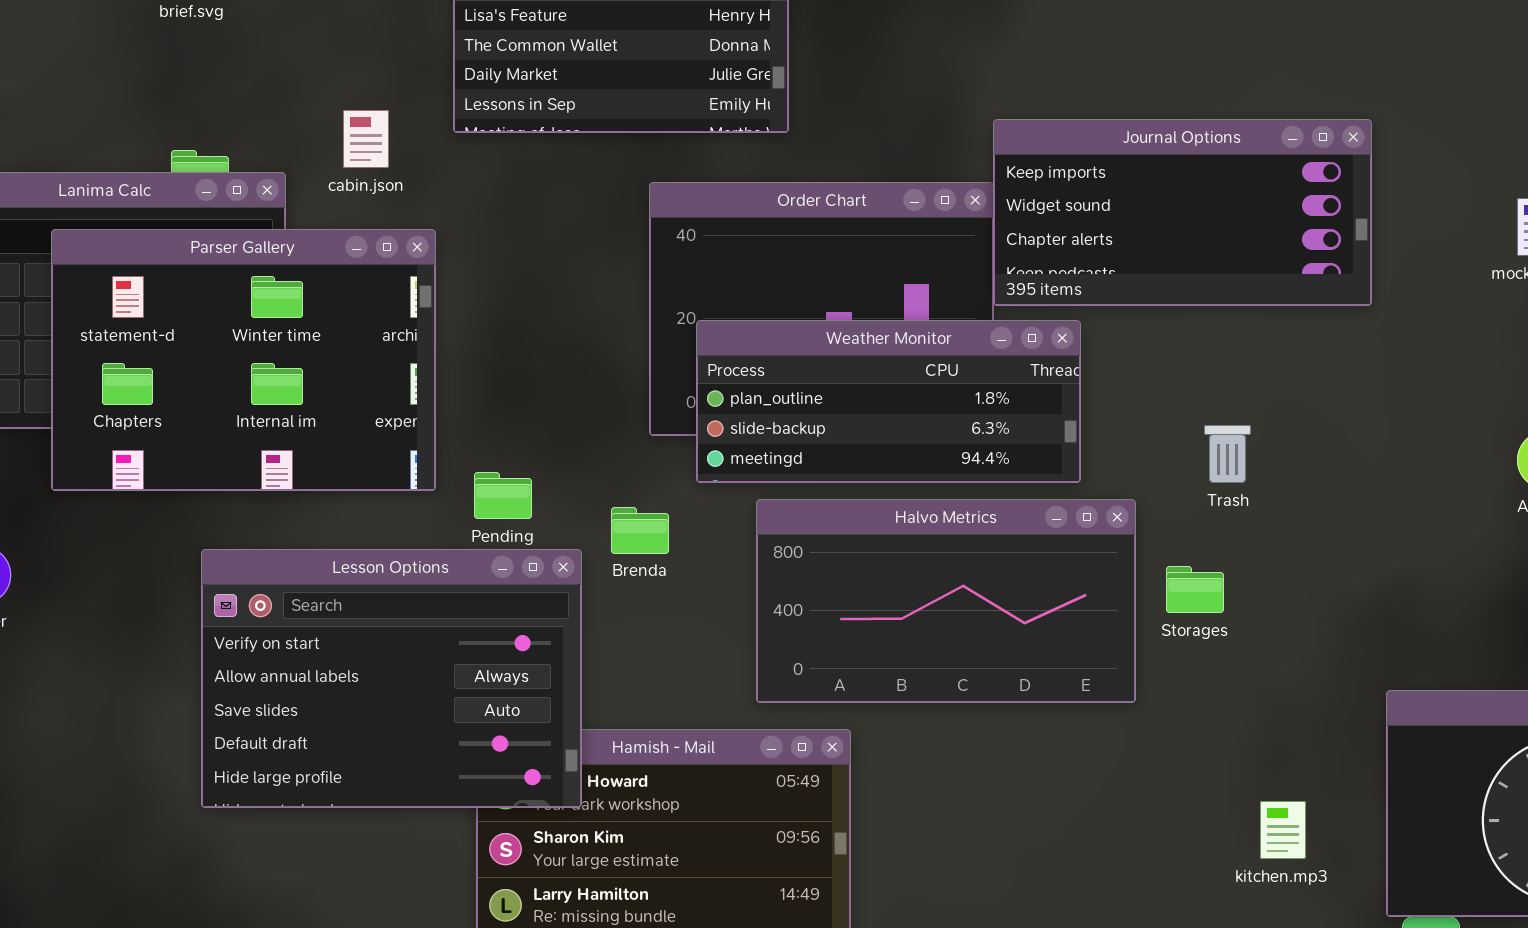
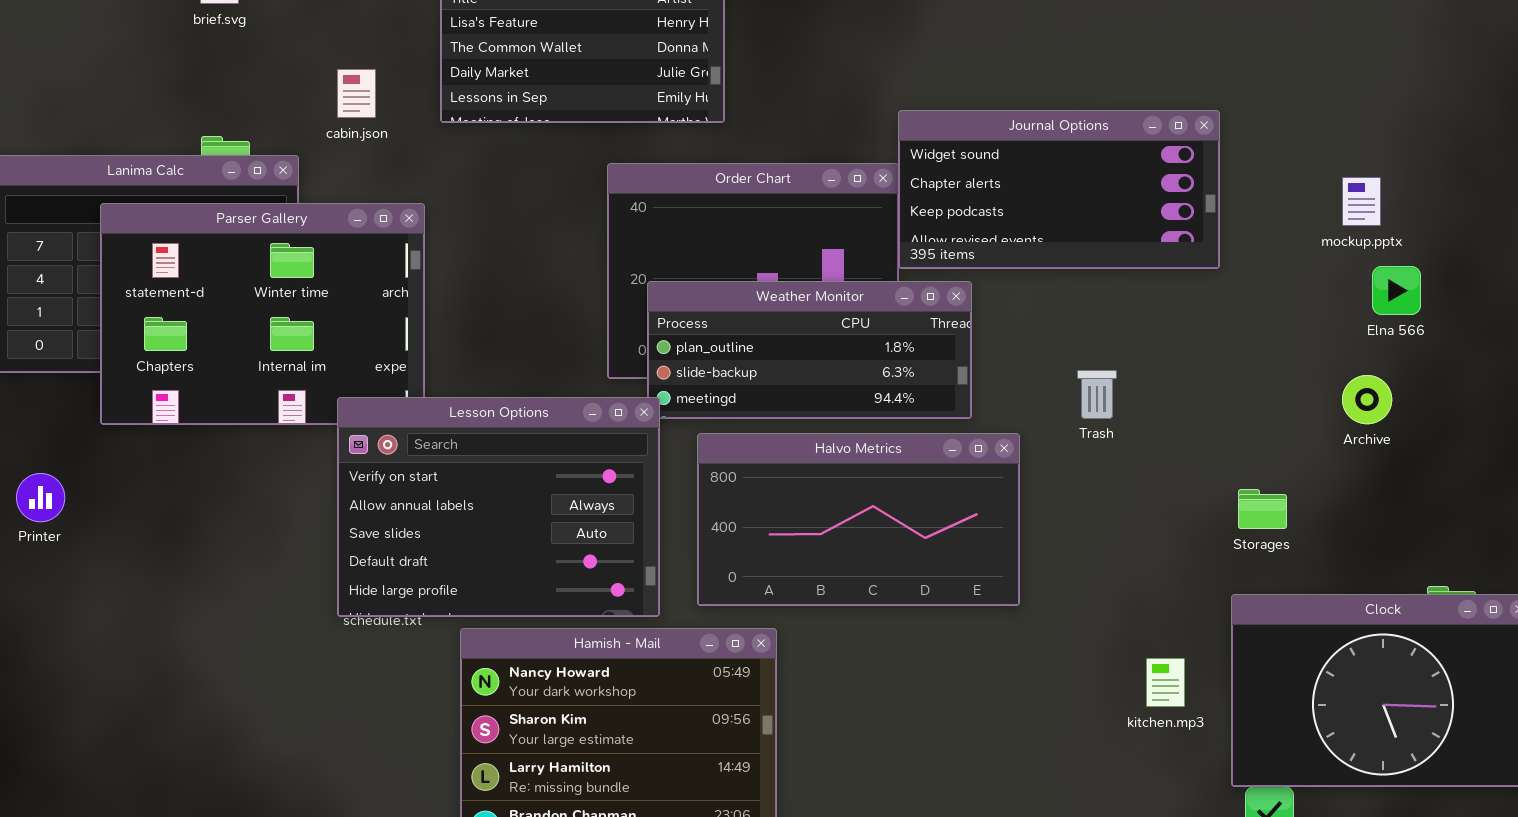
cabin.json: [343,110,389,168] -> [337,69,376,118], moved
Journal Options: [993,119,1372,306] -> [898,110,1220,269], scrolled down 1 row
Lesson Options: [201,549,582,808] -> [337,397,660,617], moved
Storages: [1166,566,1224,613] -> [1238,489,1287,529], moved
kitchen.mp3: [1260,801,1306,859] -> [1146,658,1185,707], moved

